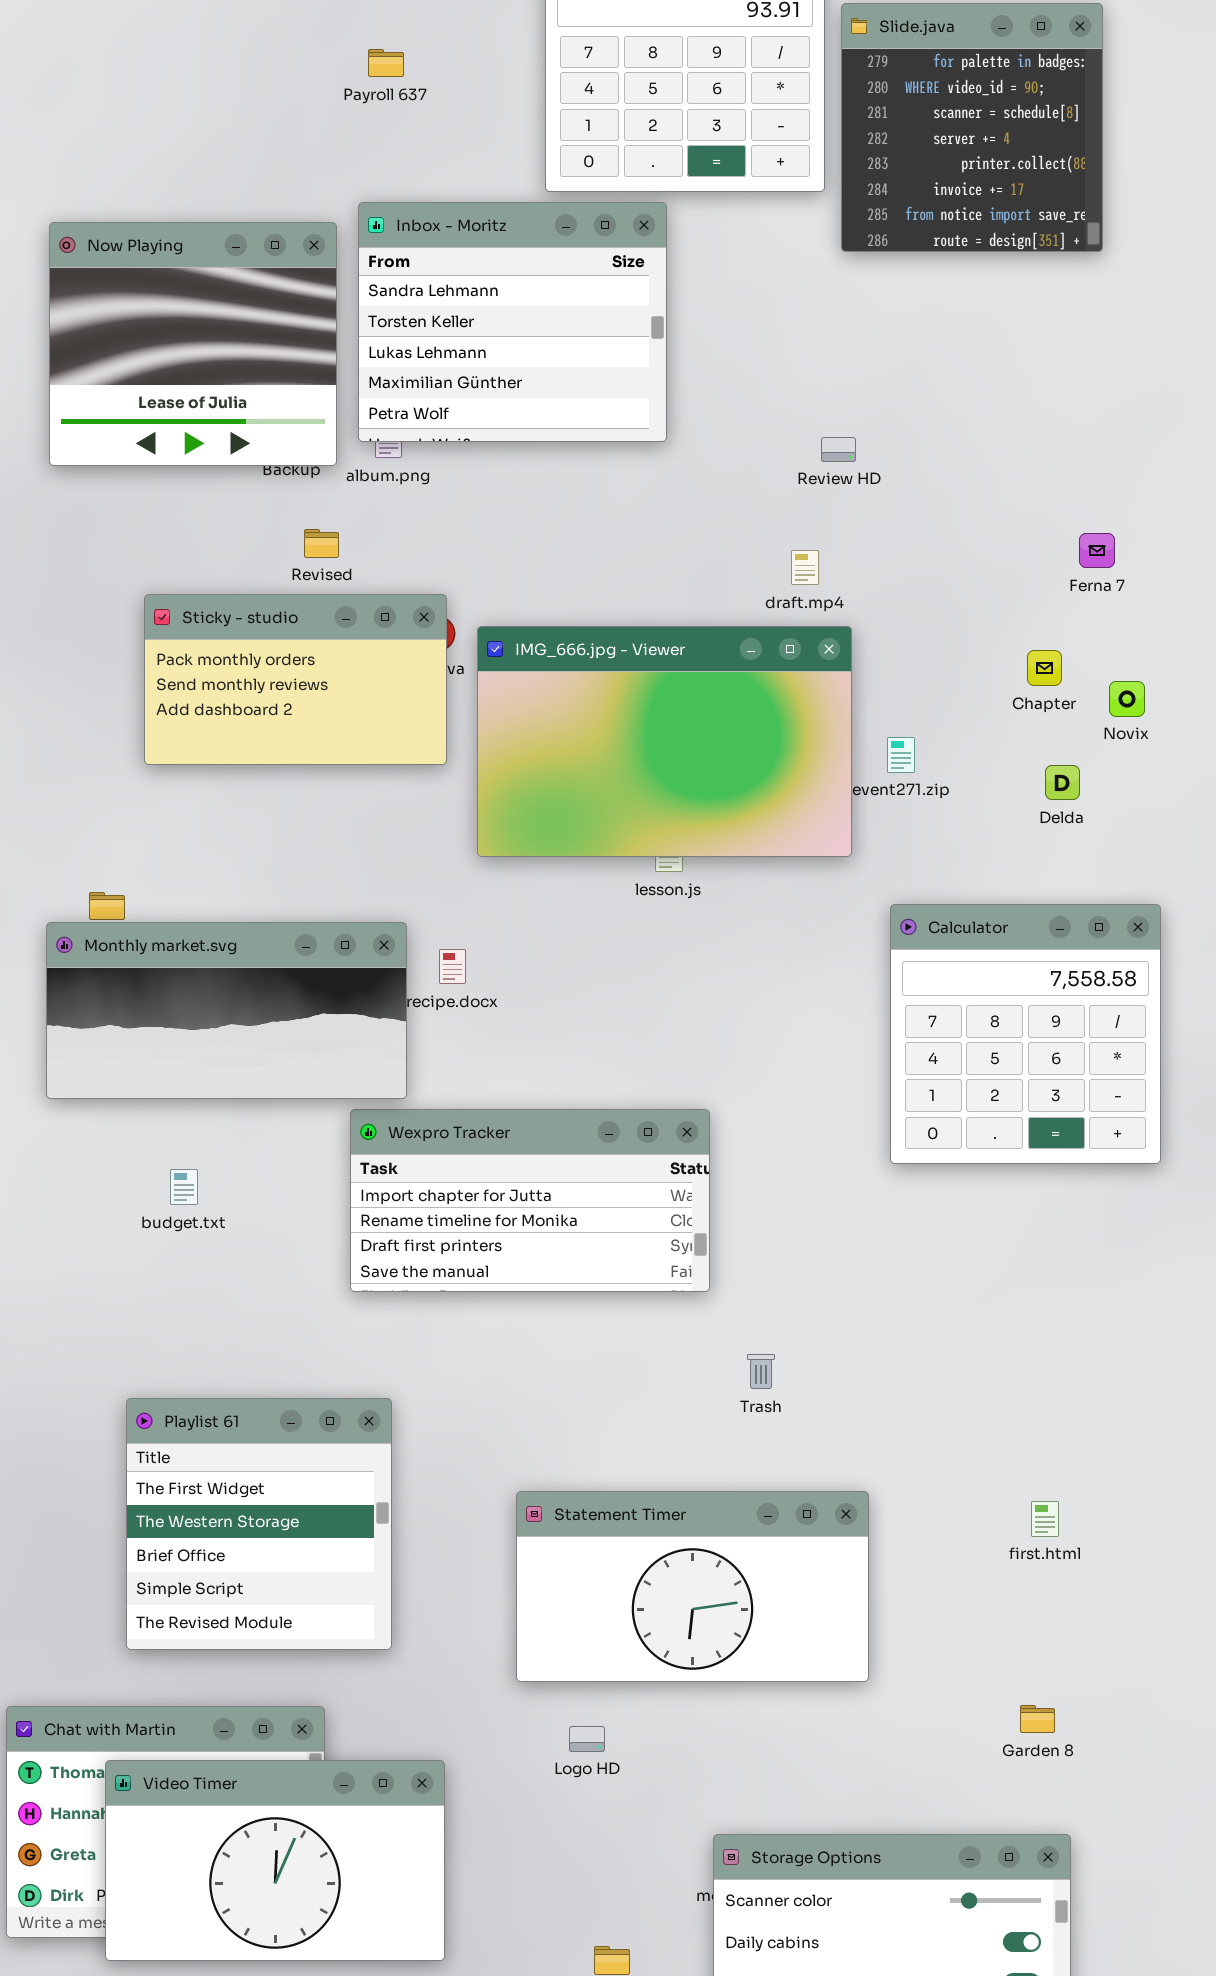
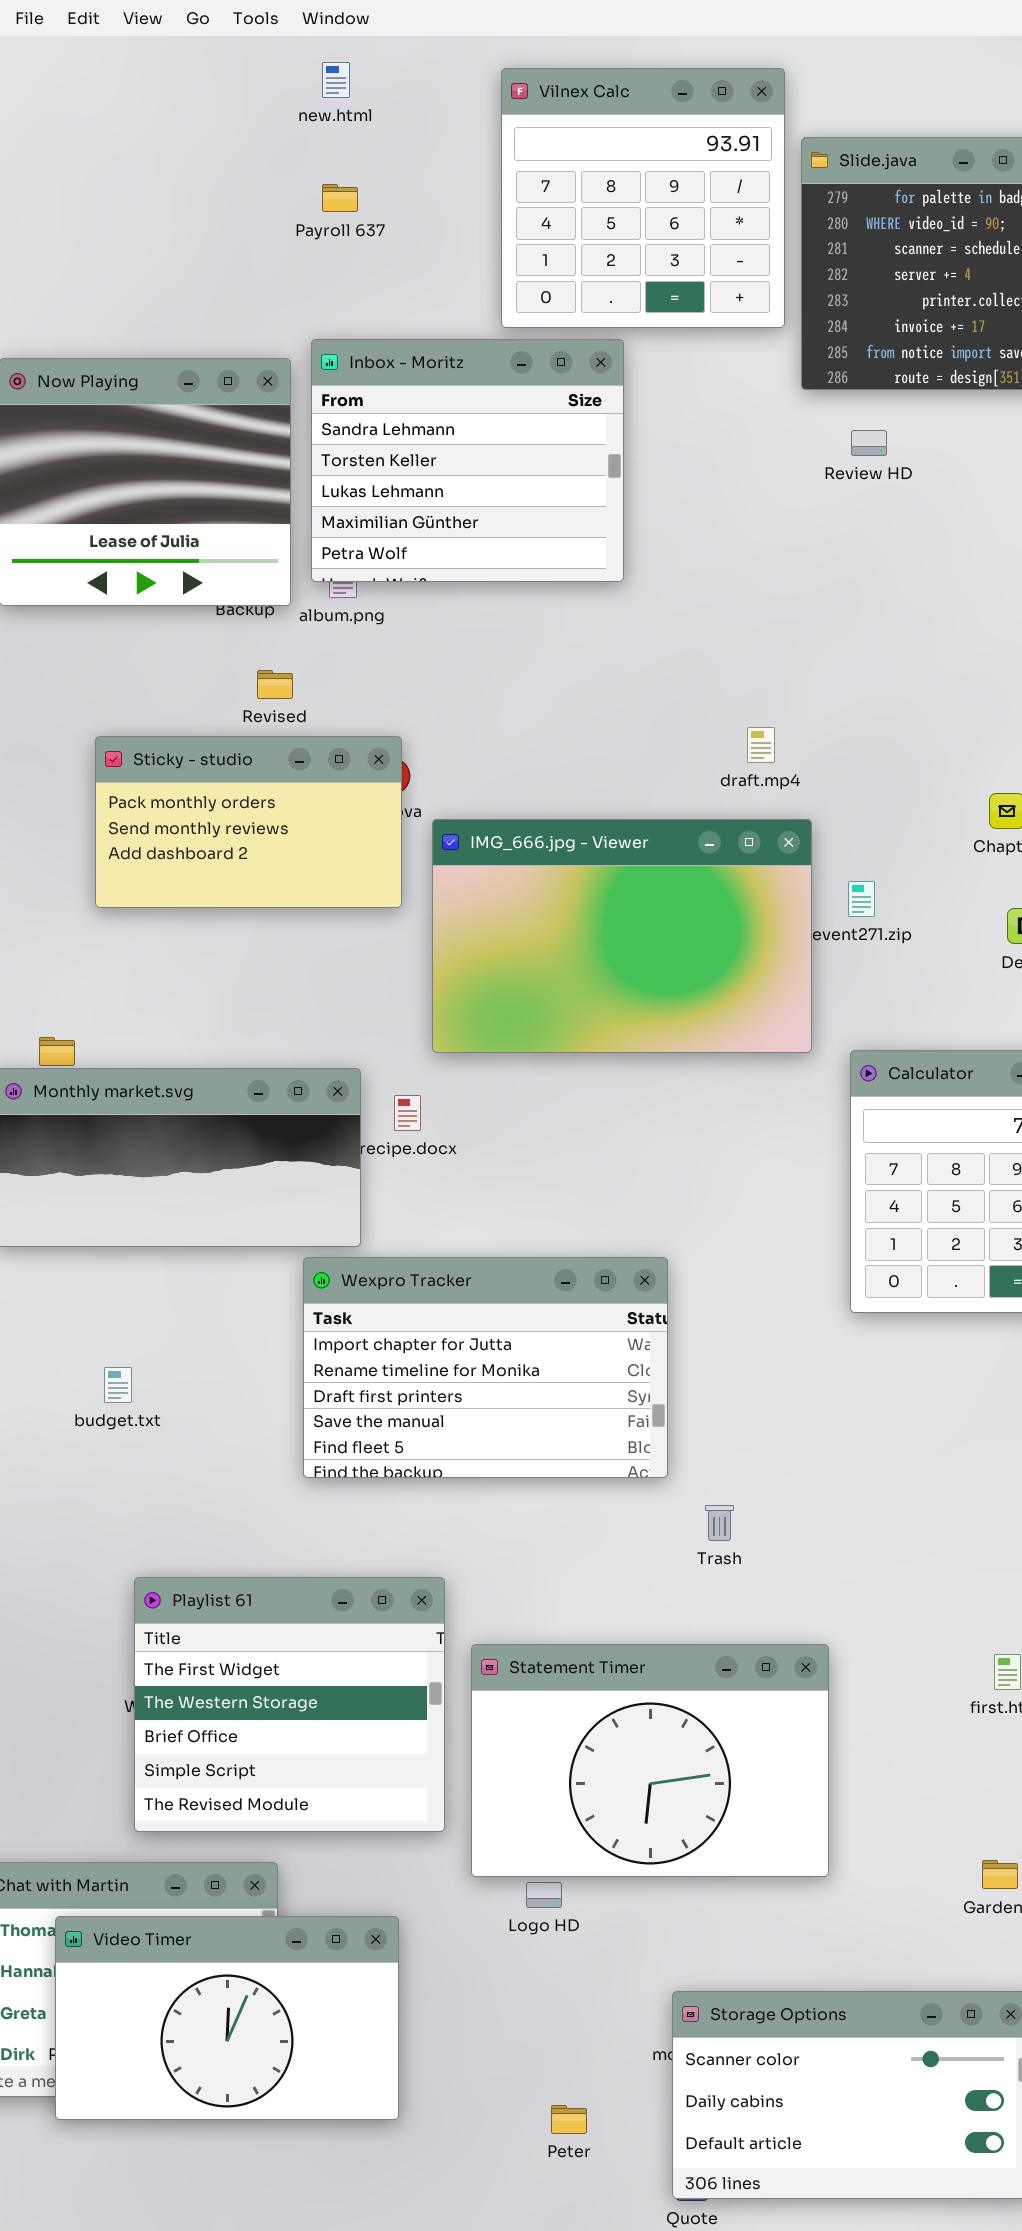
Review HD: [821,437,856,462] -> [851,430,887,456], moved
draft.mp4: [791,550,819,585] -> [747,727,775,763], moved
IMG_666.jpg - Viewer: [477,626,852,857] -> [432,819,812,1053], moved
Wexpro Tracker: [350,1109,710,1292] -> [303,1257,668,1478], resized
budget.txt: [170,1169,198,1205] -> [104,1367,132,1403], moved
Playlist 61: [126,1398,392,1650] -> [134,1577,445,1832], moved, resized
Statement Timer: [516,1491,869,1682] -> [471,1644,829,1877], resized

